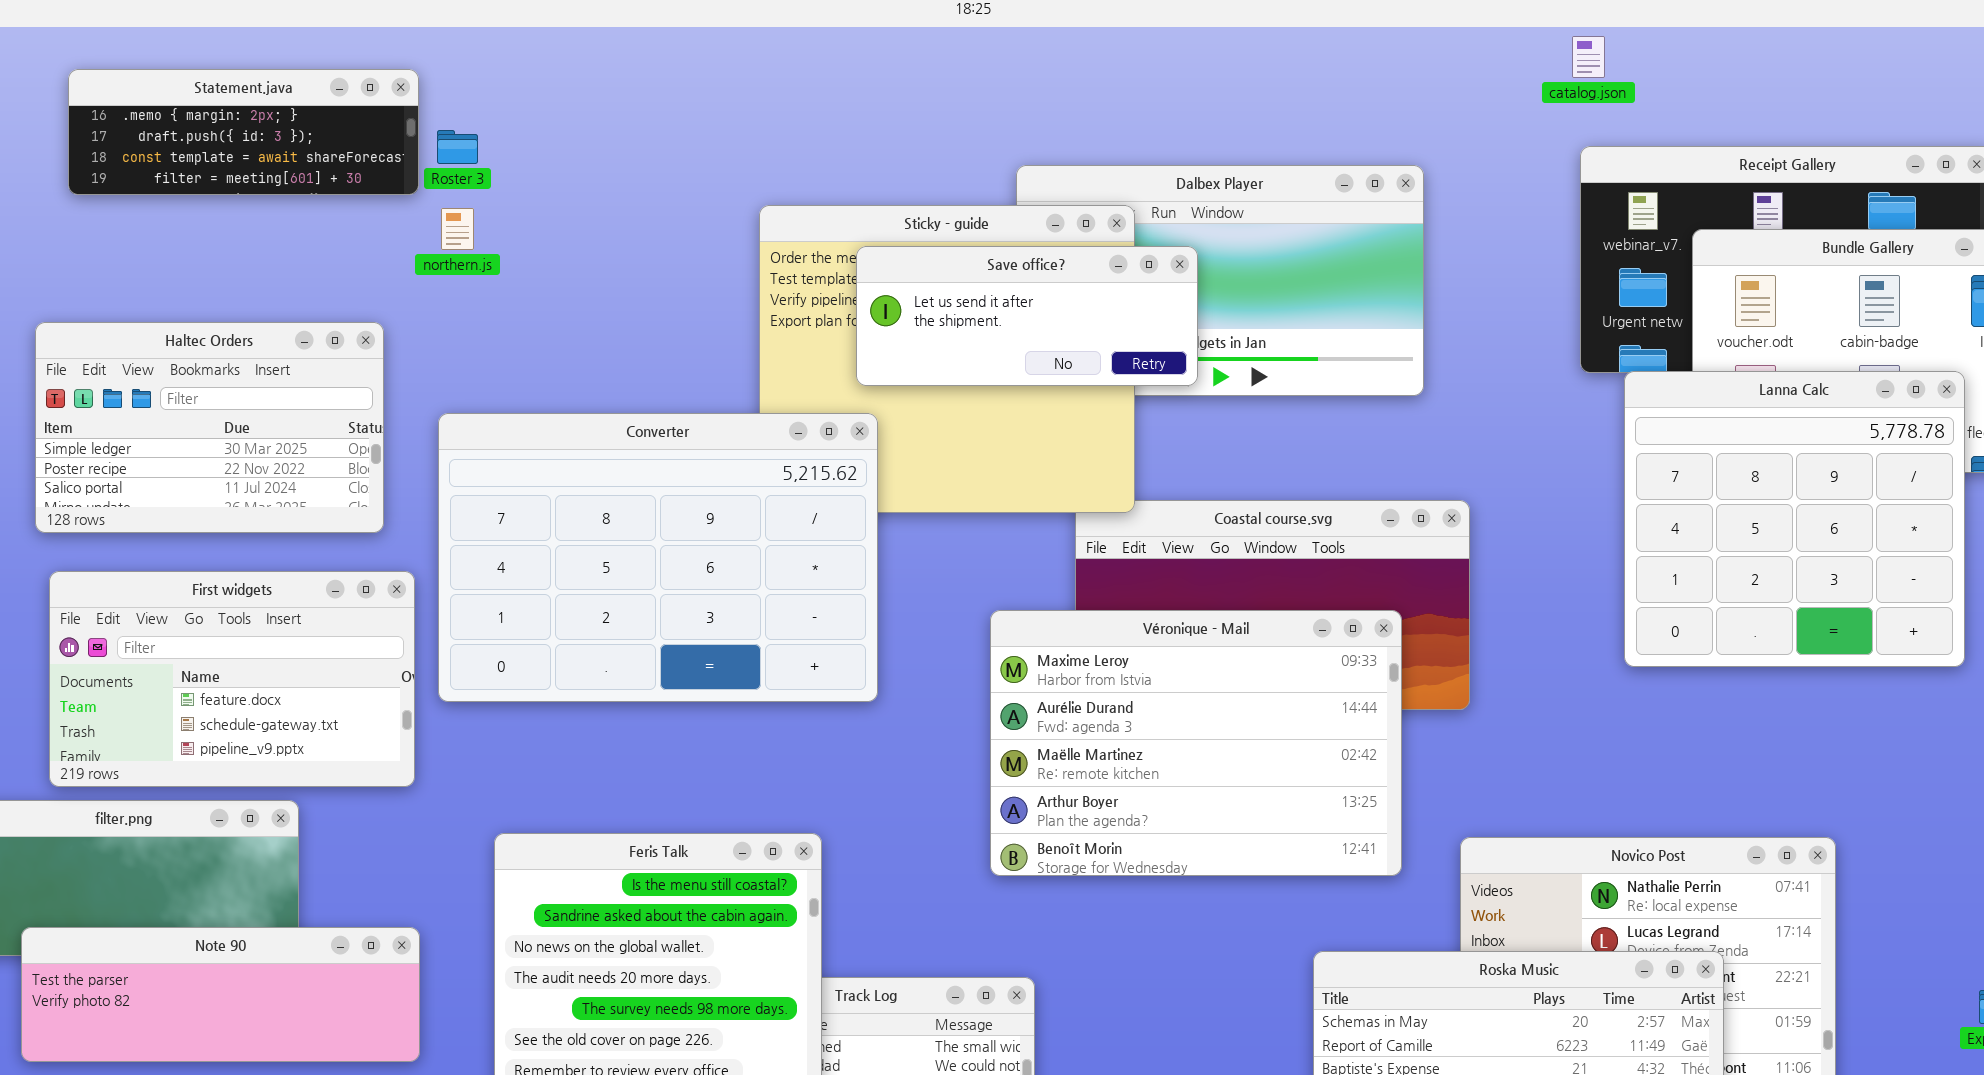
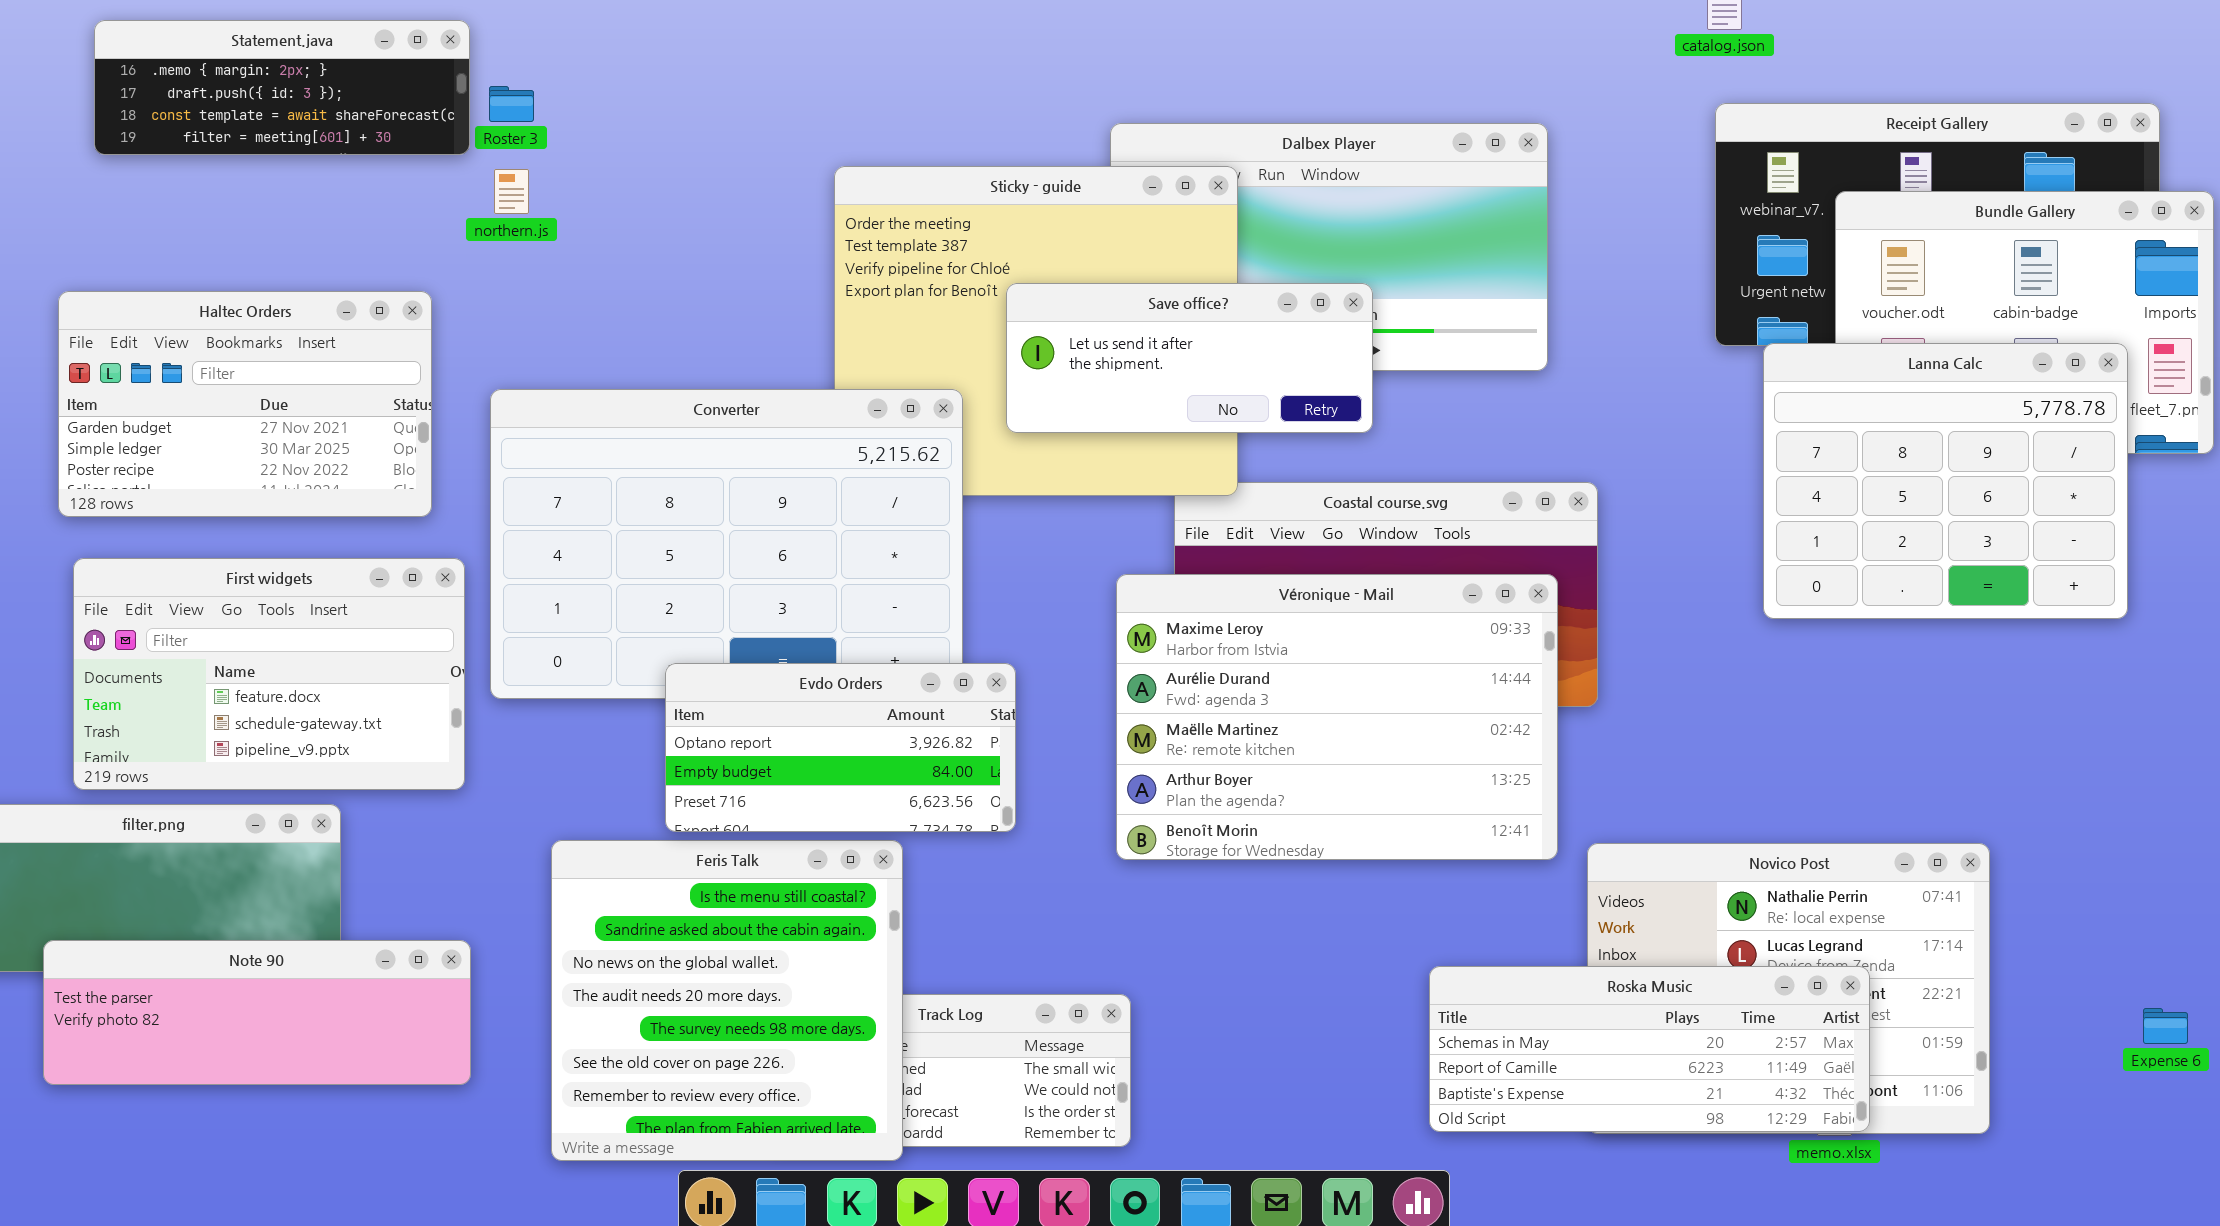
Save office?: [856,246,1198,386] -> [1006,283,1373,433], moved
Haltec Orders: [35,322,384,533] -> [58,291,432,517], scrolled up 1 row
Lanna Calc: [1624,371,1965,667] -> [1763,343,2128,619], resized
Véronique - Mail: [990,610,1402,876] -> [1116,574,1558,860], moved
Evdo Orders: none -> [665,663,1016,832], opened

